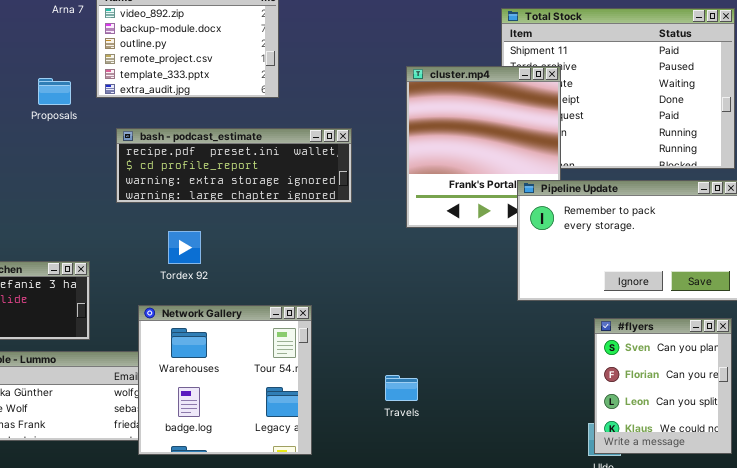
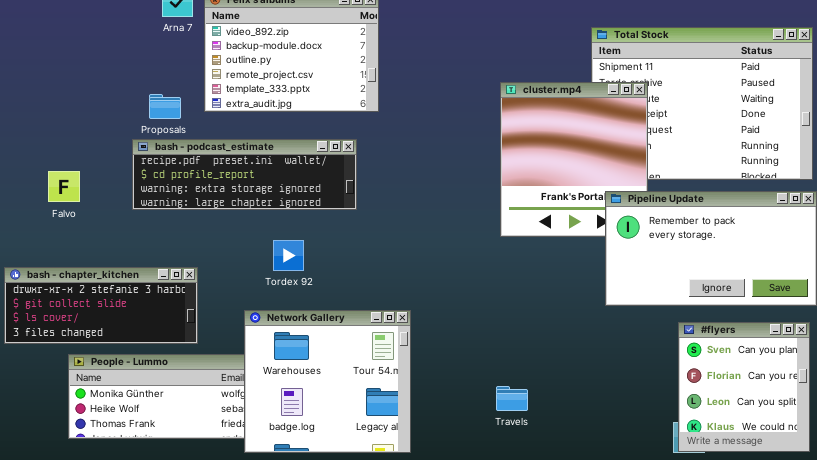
bash - podcast_estimate: [116,128,352,203] -> [132,139,357,210], moved
Travels: [385,375,418,401] -> [496,386,528,411], moved

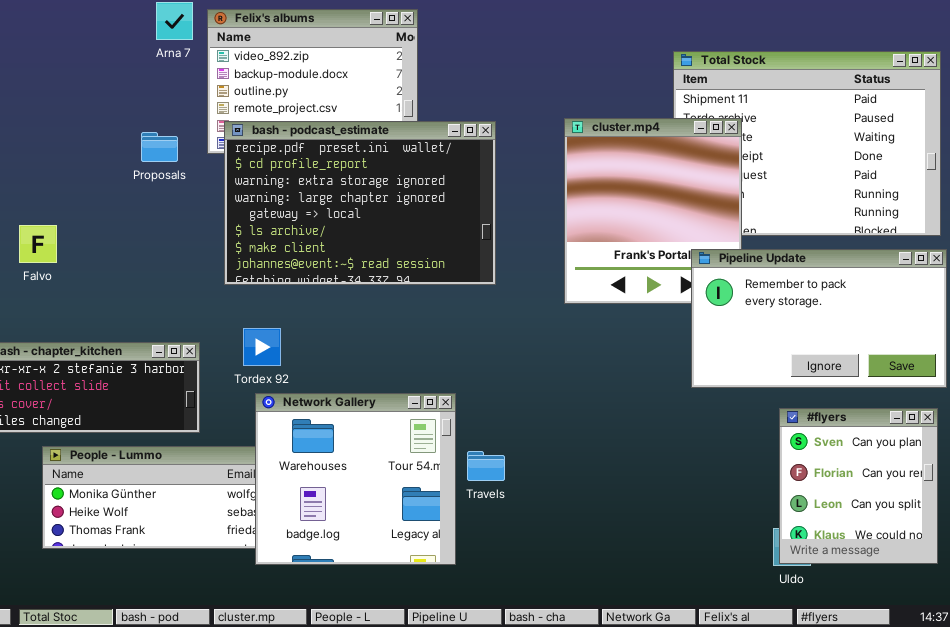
bash - podcast_estimate: [132,139,357,210] -> [224,121,496,285], moved, resized
Tordex 92: [273,240,304,271] -> [243,328,281,366], moved
Travels: [496,386,528,411] -> [467,451,505,481], moved

